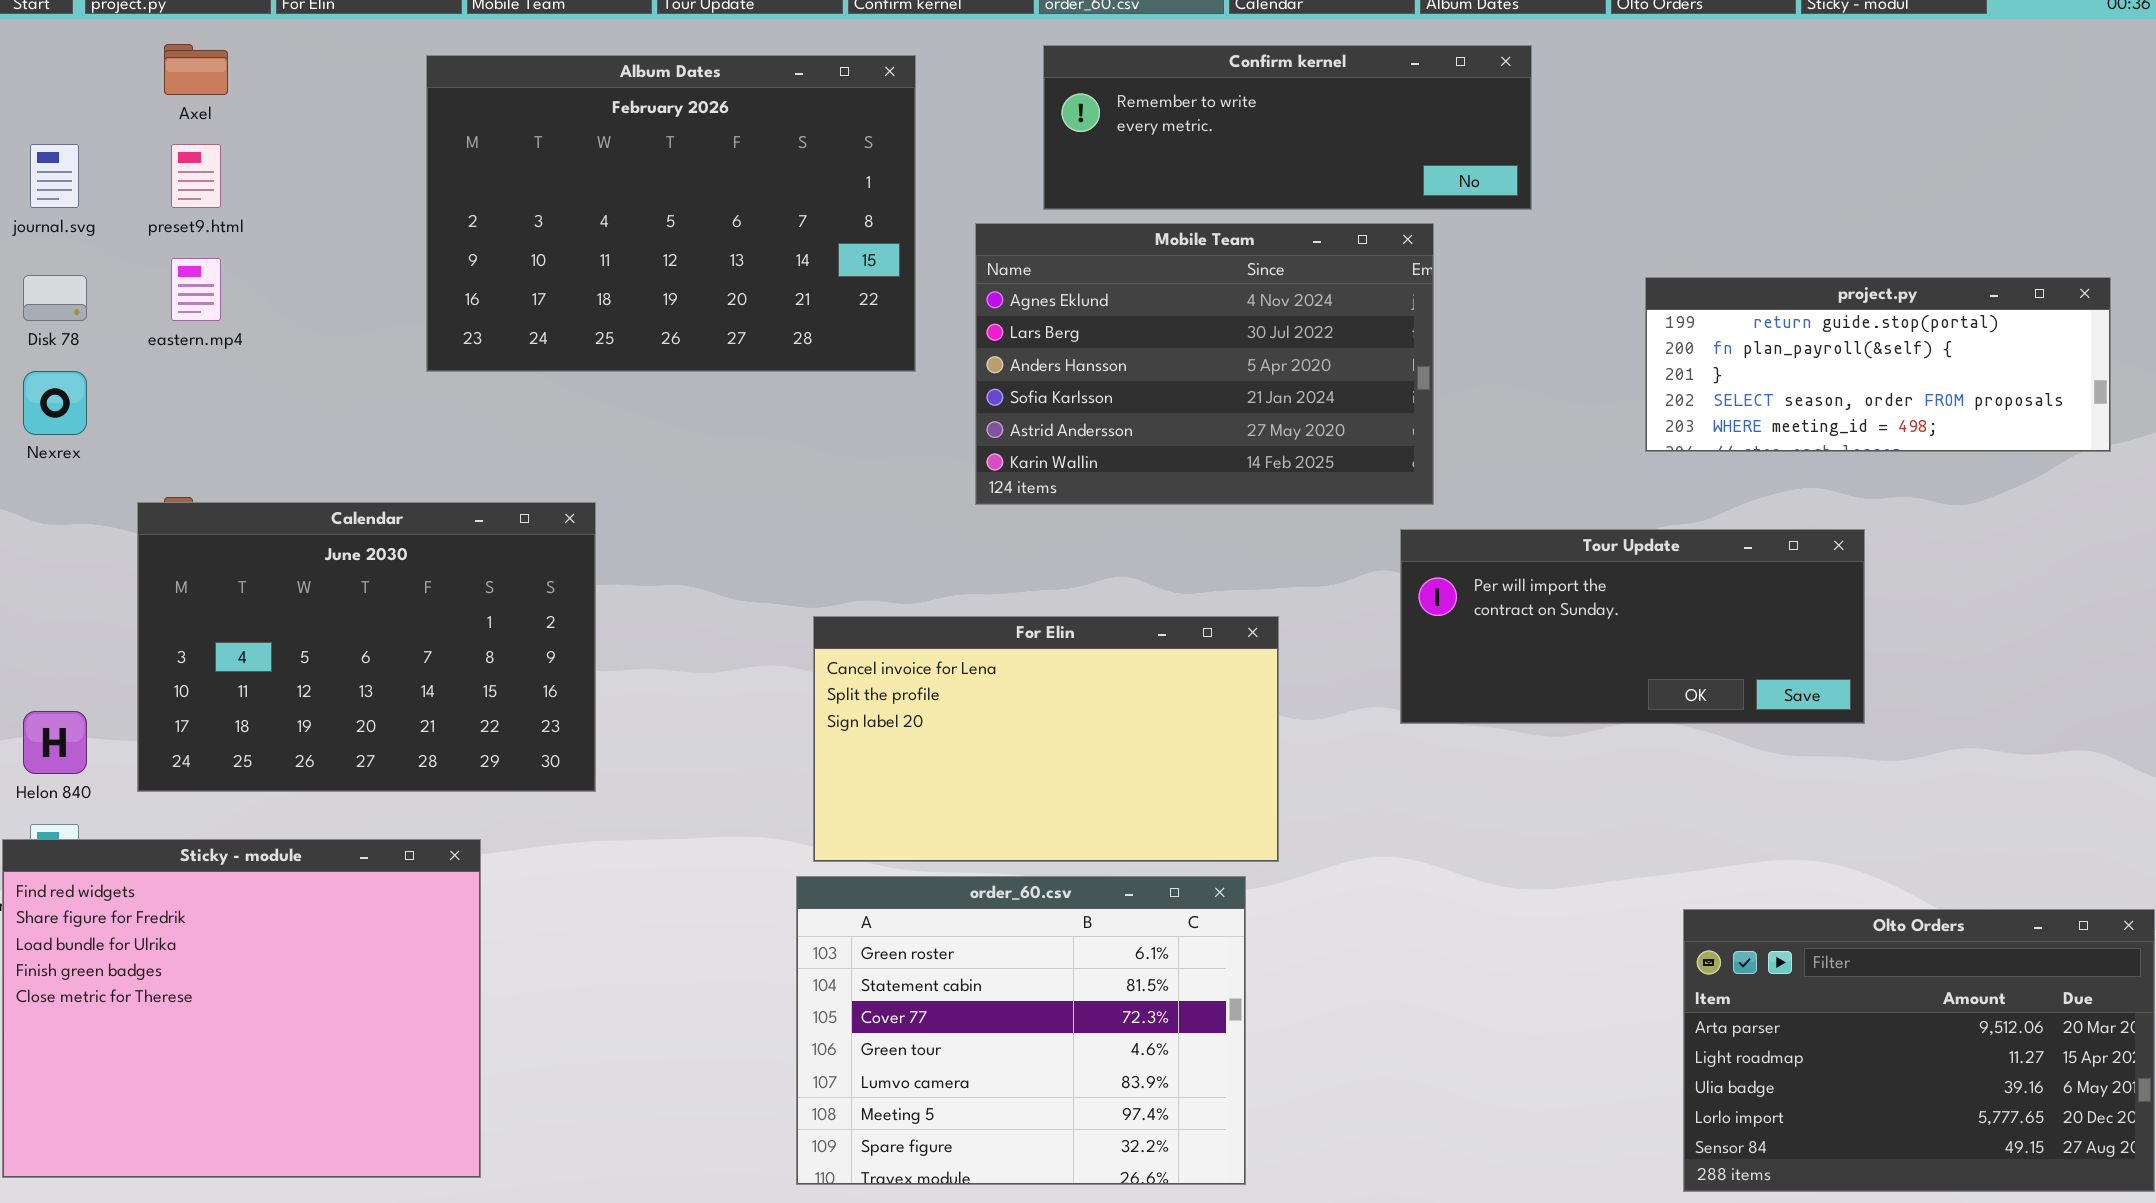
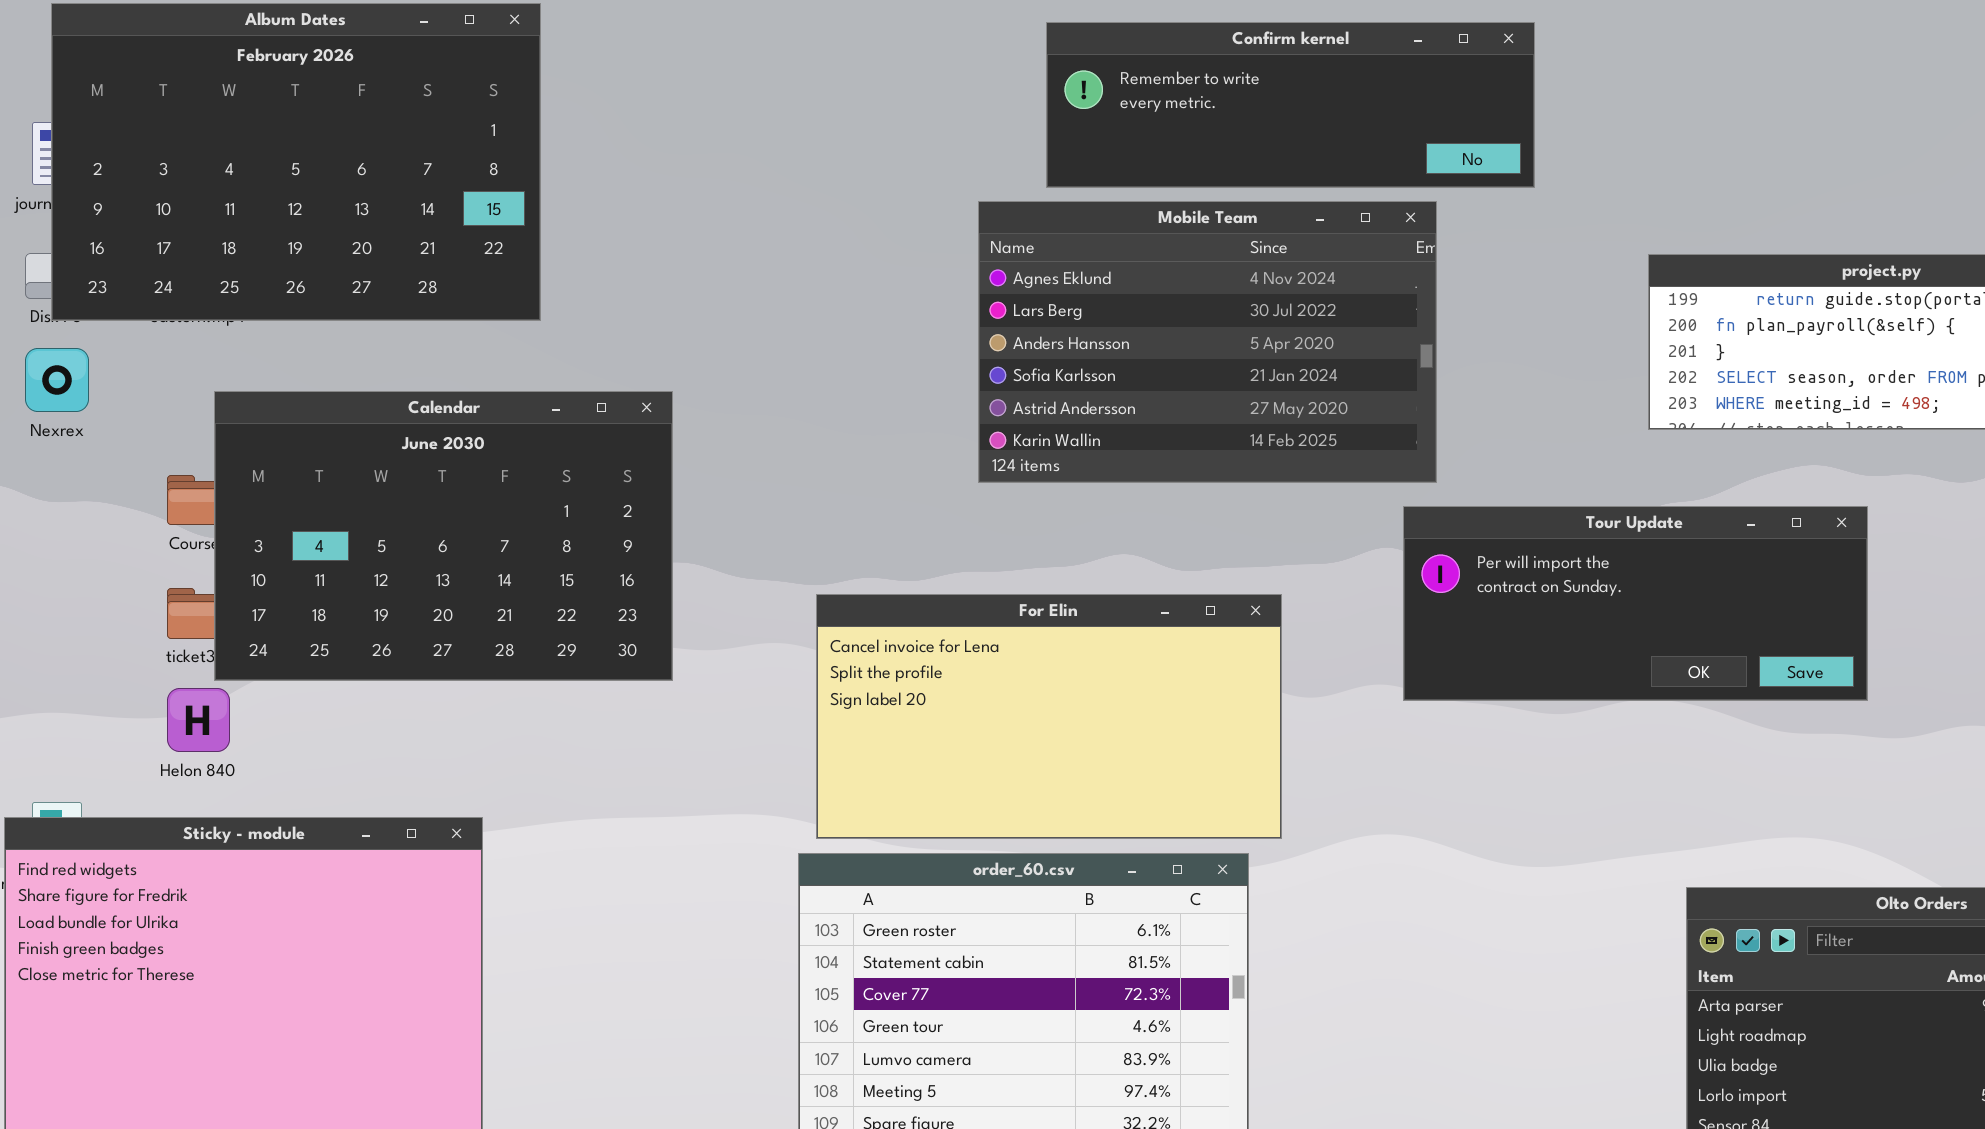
Album Dates: [426,55,916,372] -> [51,3,541,321], moved
Calendar: [137,502,596,792] -> [214,391,673,681], moved
Helon 840: [23,711,87,774] -> [167,688,230,752], moved

